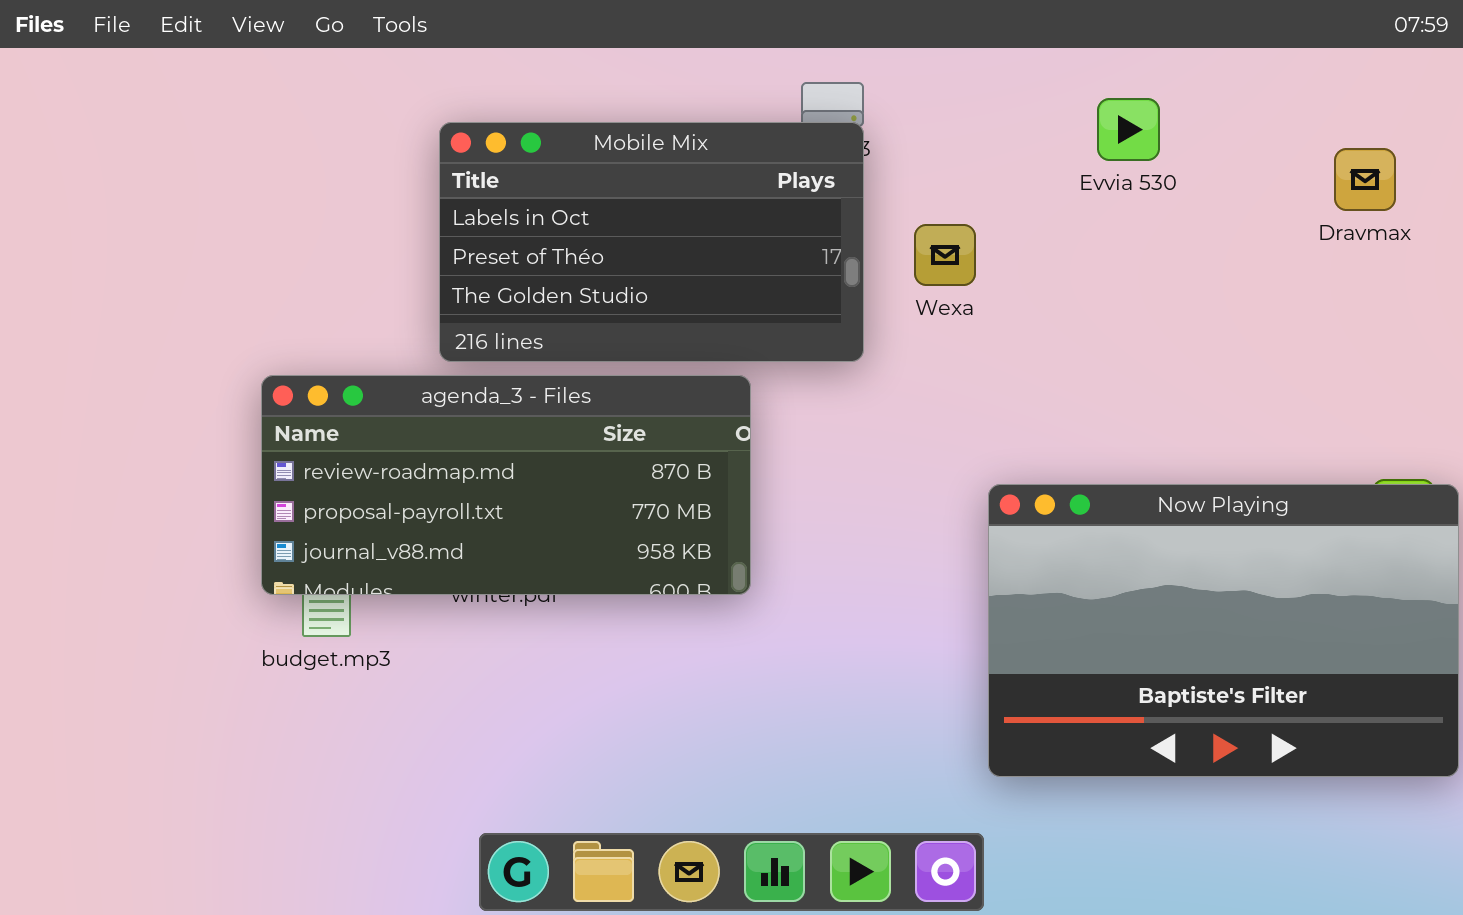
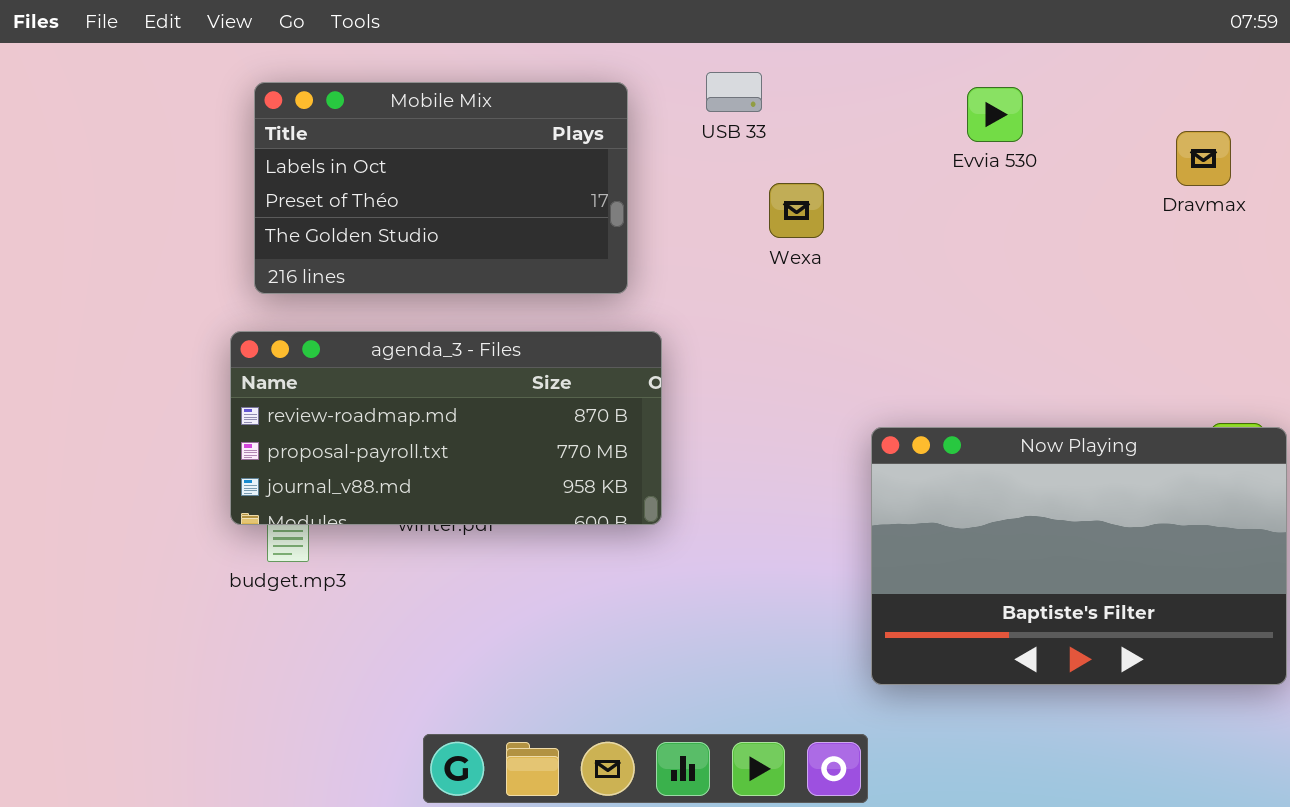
Mobile Mix: [439,122,864,362] -> [254,82,628,294], moved
Wexa: [914,224,976,286] -> [769,183,824,238], moved

